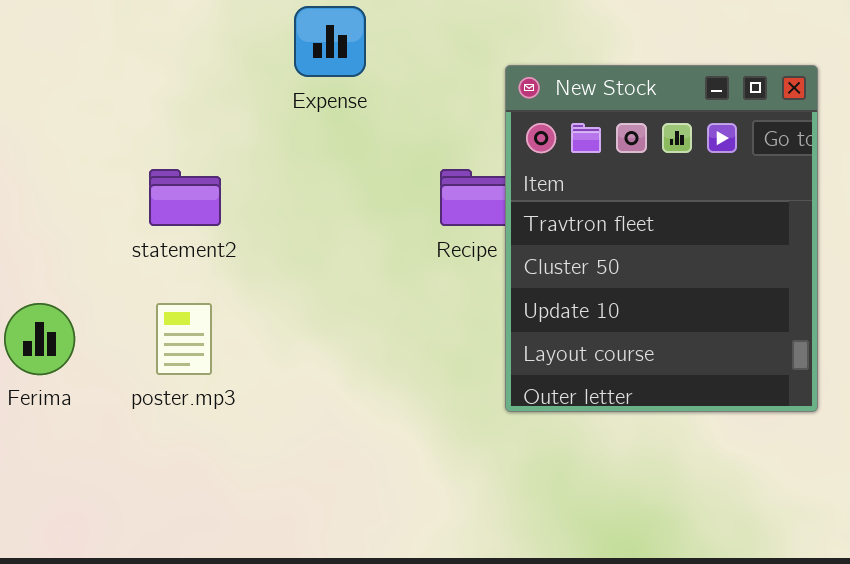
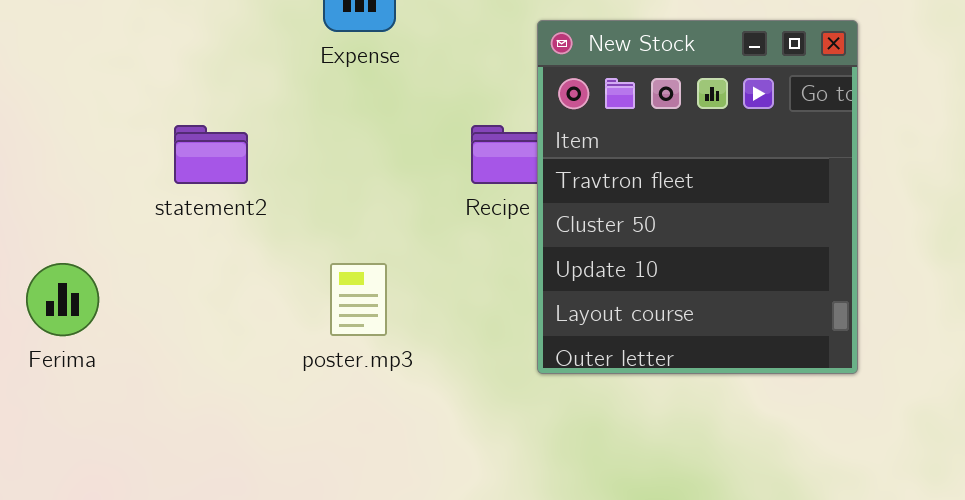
poster.mp3: [156,303,212,375] -> [330,263,387,336], moved

